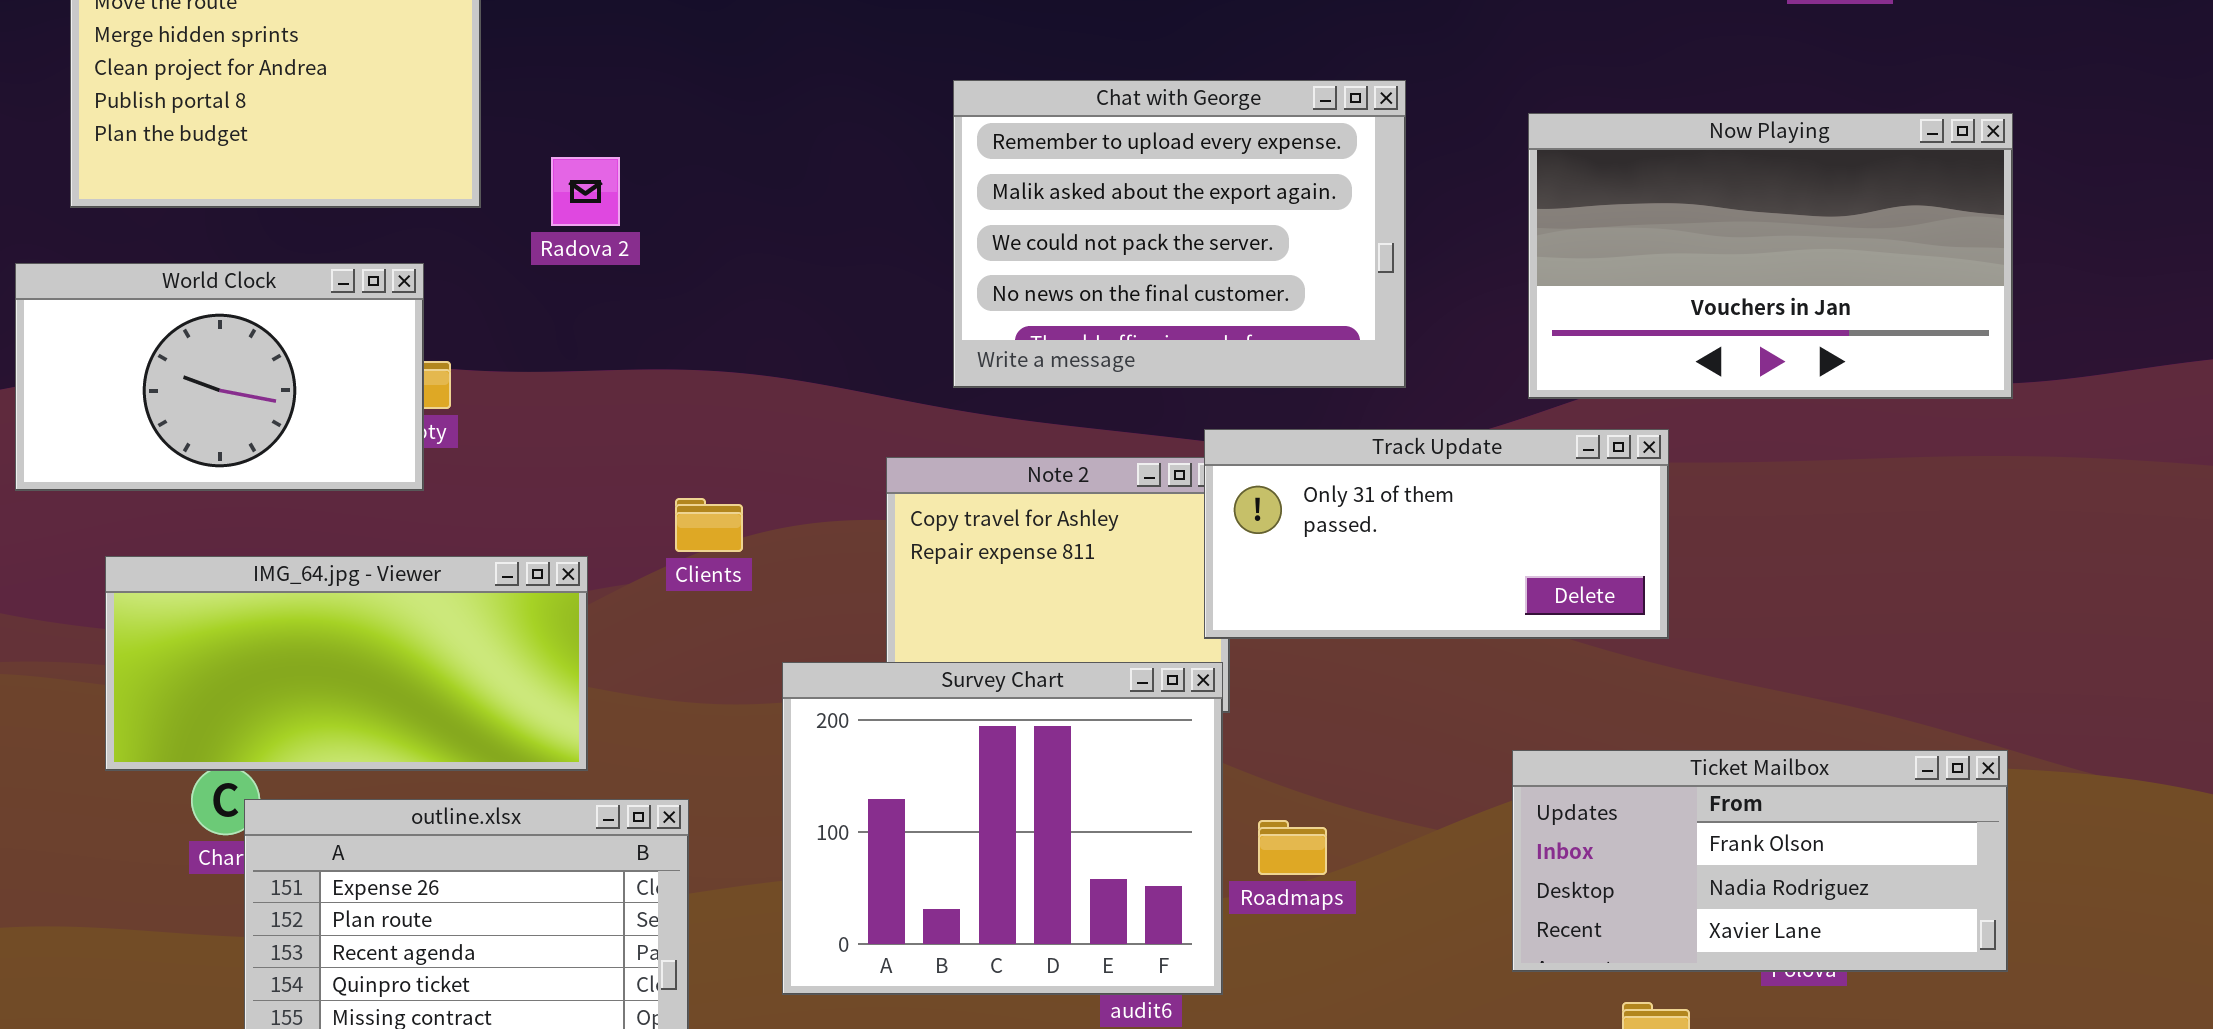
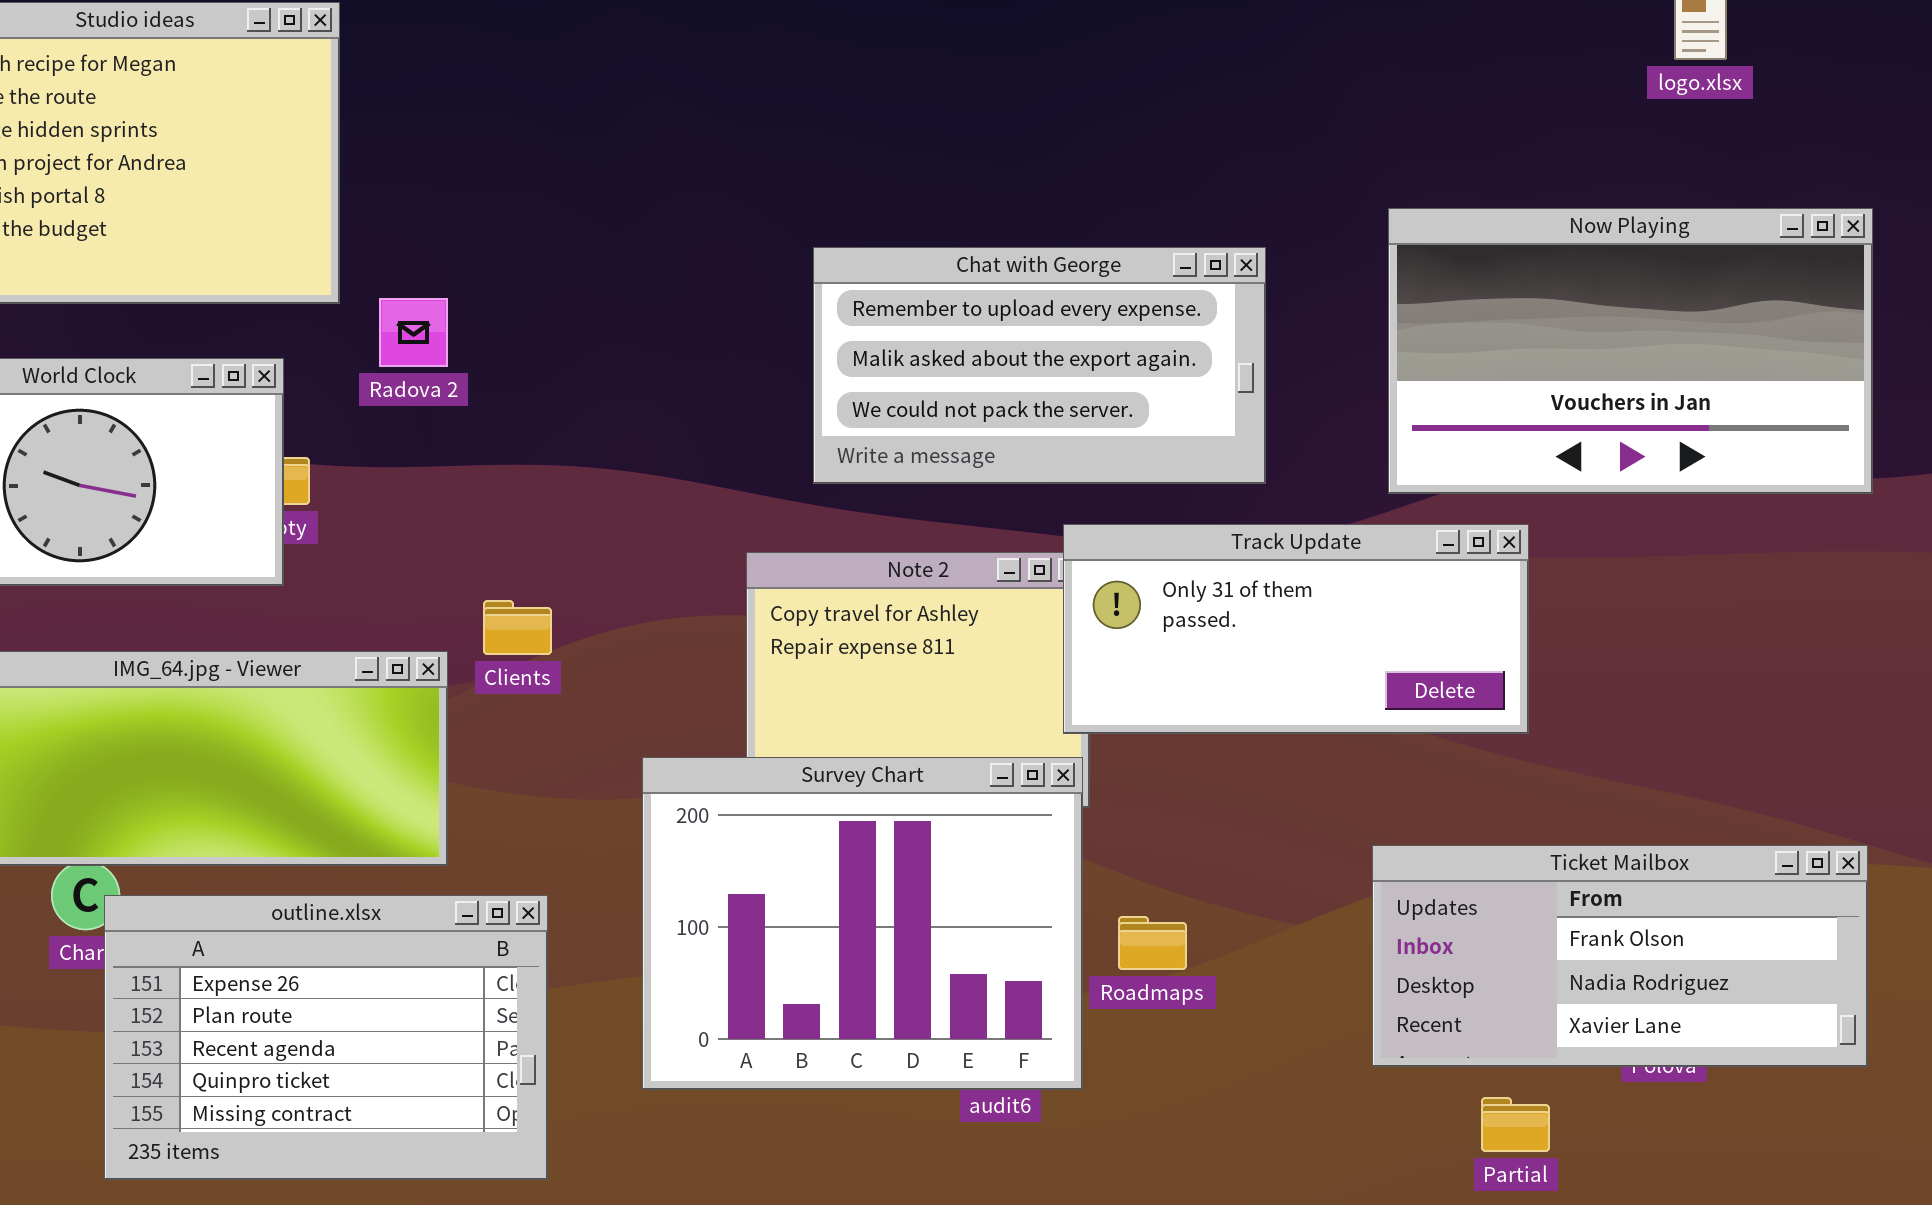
Chat with George: [953,80,1406,388] -> [813,247,1266,484], resized
Radova 2: [551,157,620,226] -> [379,298,448,367], moved
Clients: [675,498,743,552] -> [483,600,552,655], moved

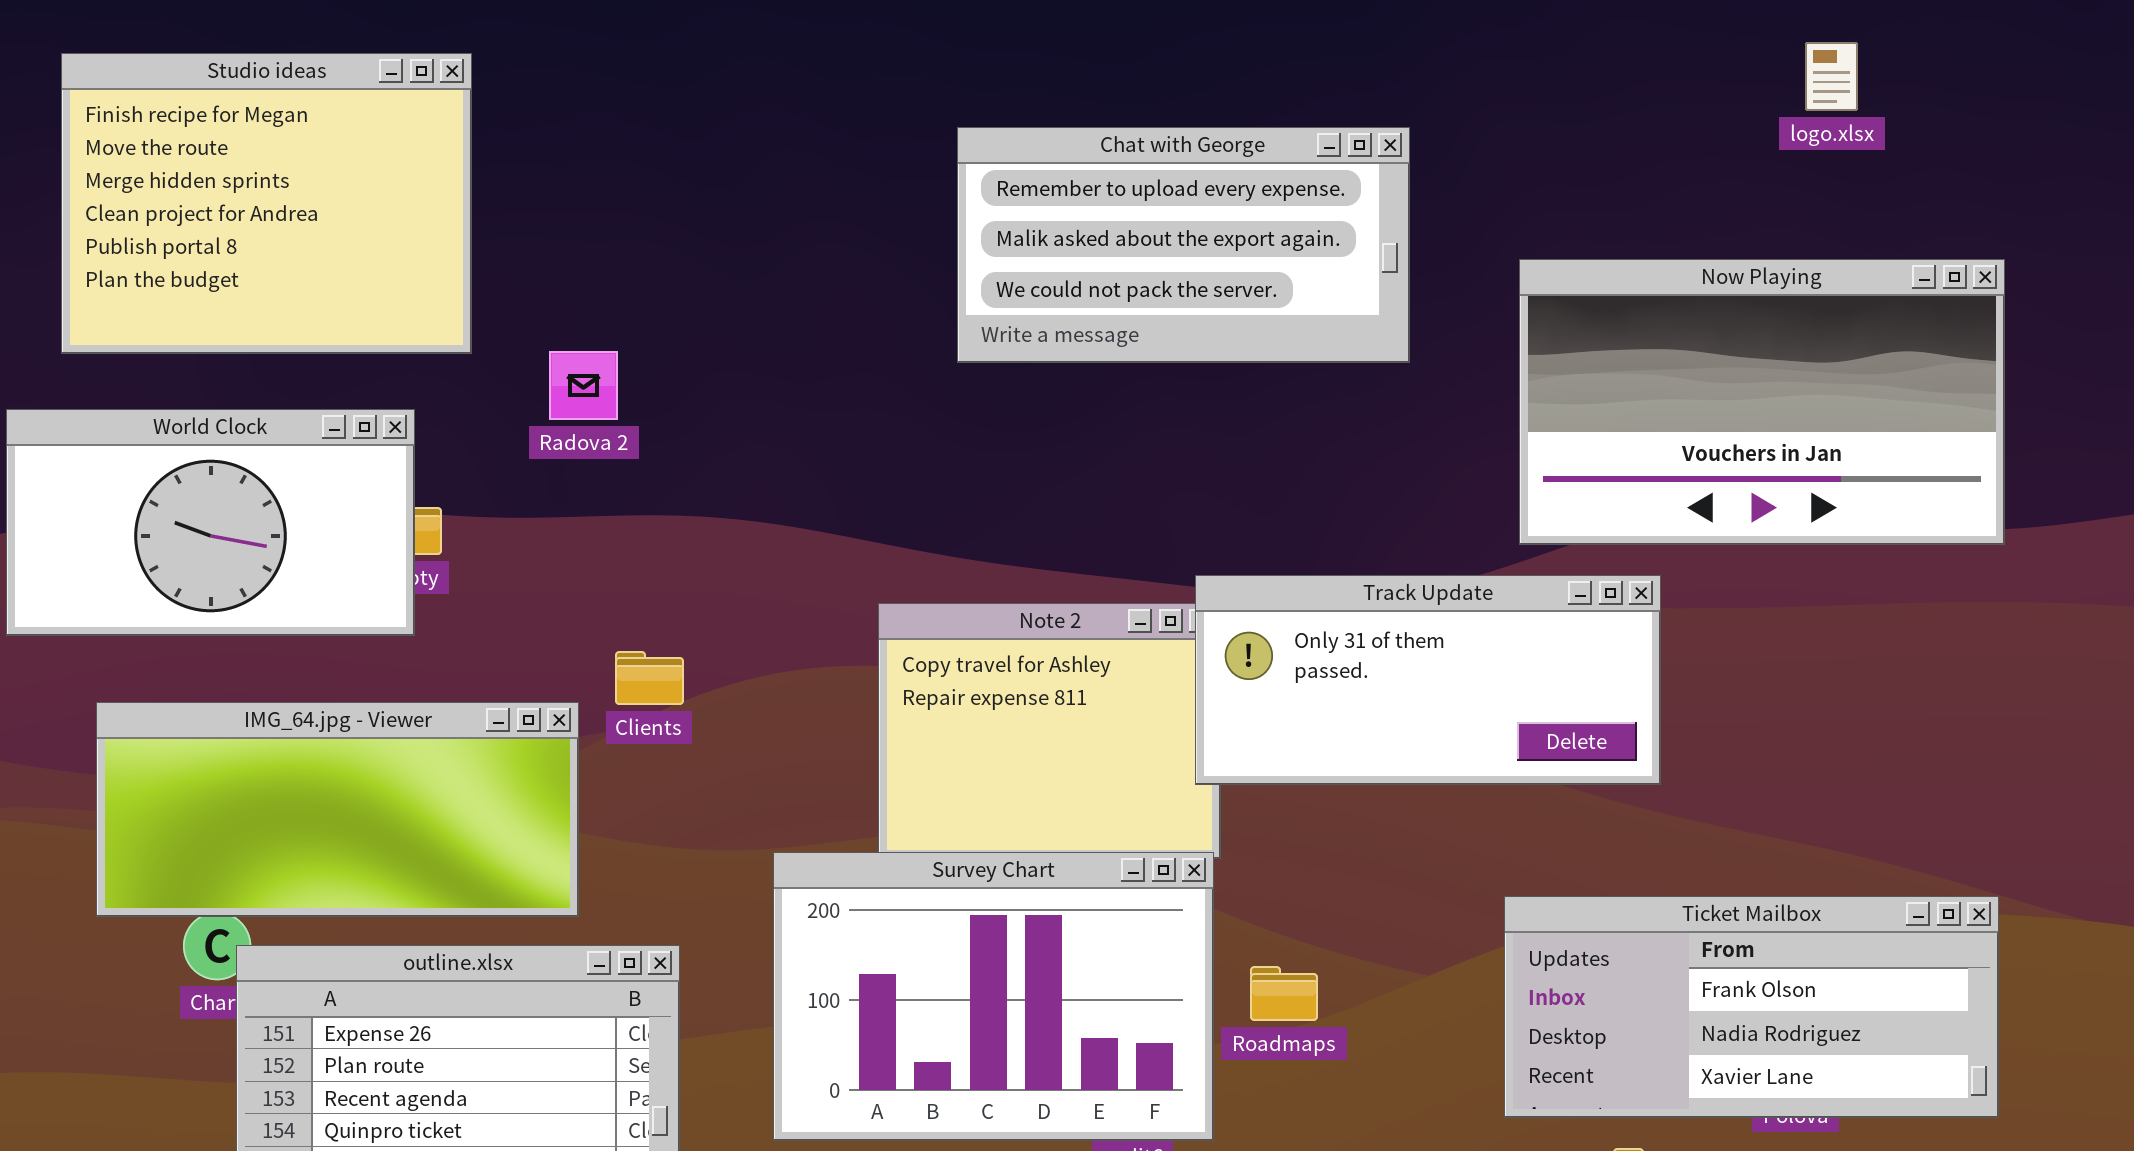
Chat with George: [813,247,1266,484] -> [957,127,1410,363], moved
Radova 2: [379,298,448,367] -> [549,351,618,420], moved
Survey Chart: [642,757,1083,1090] -> [773,852,1214,1141], resized

